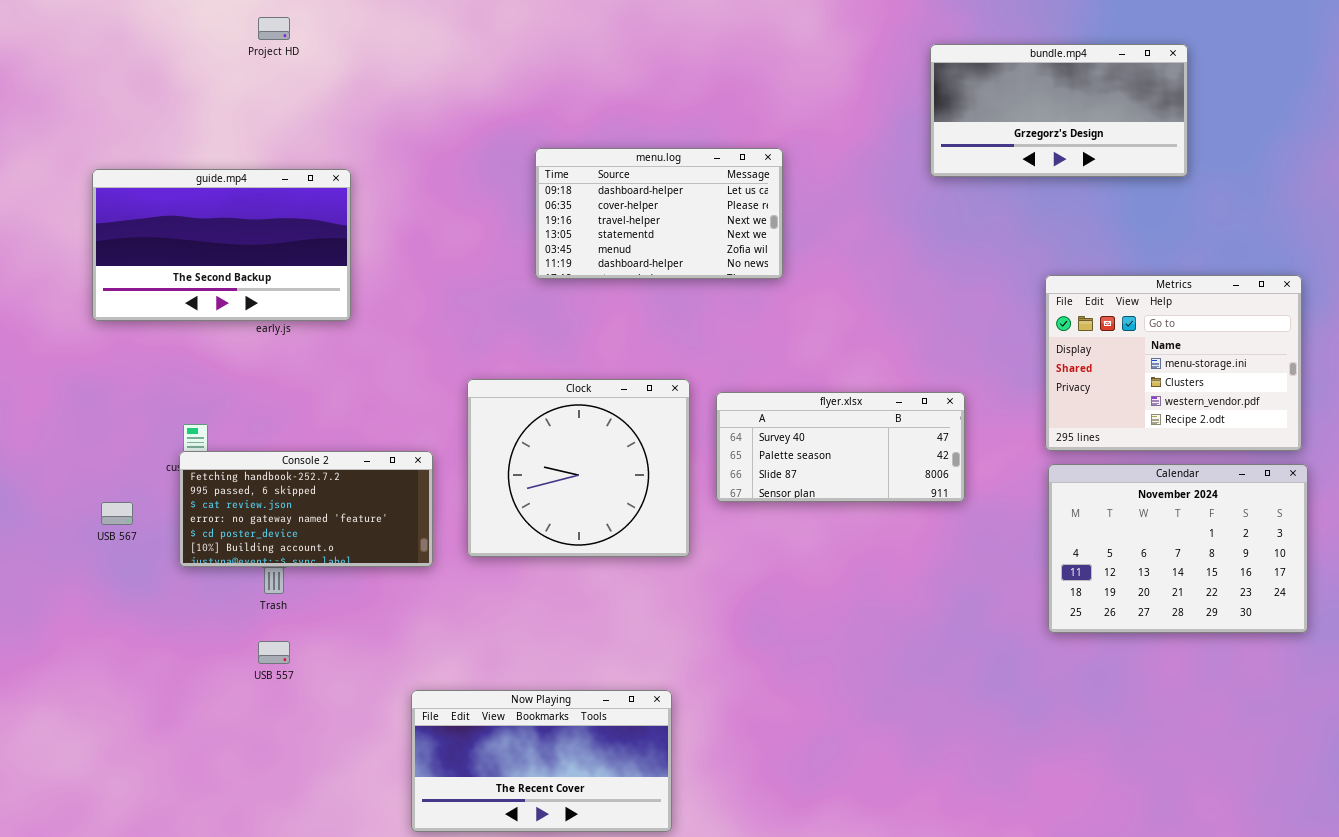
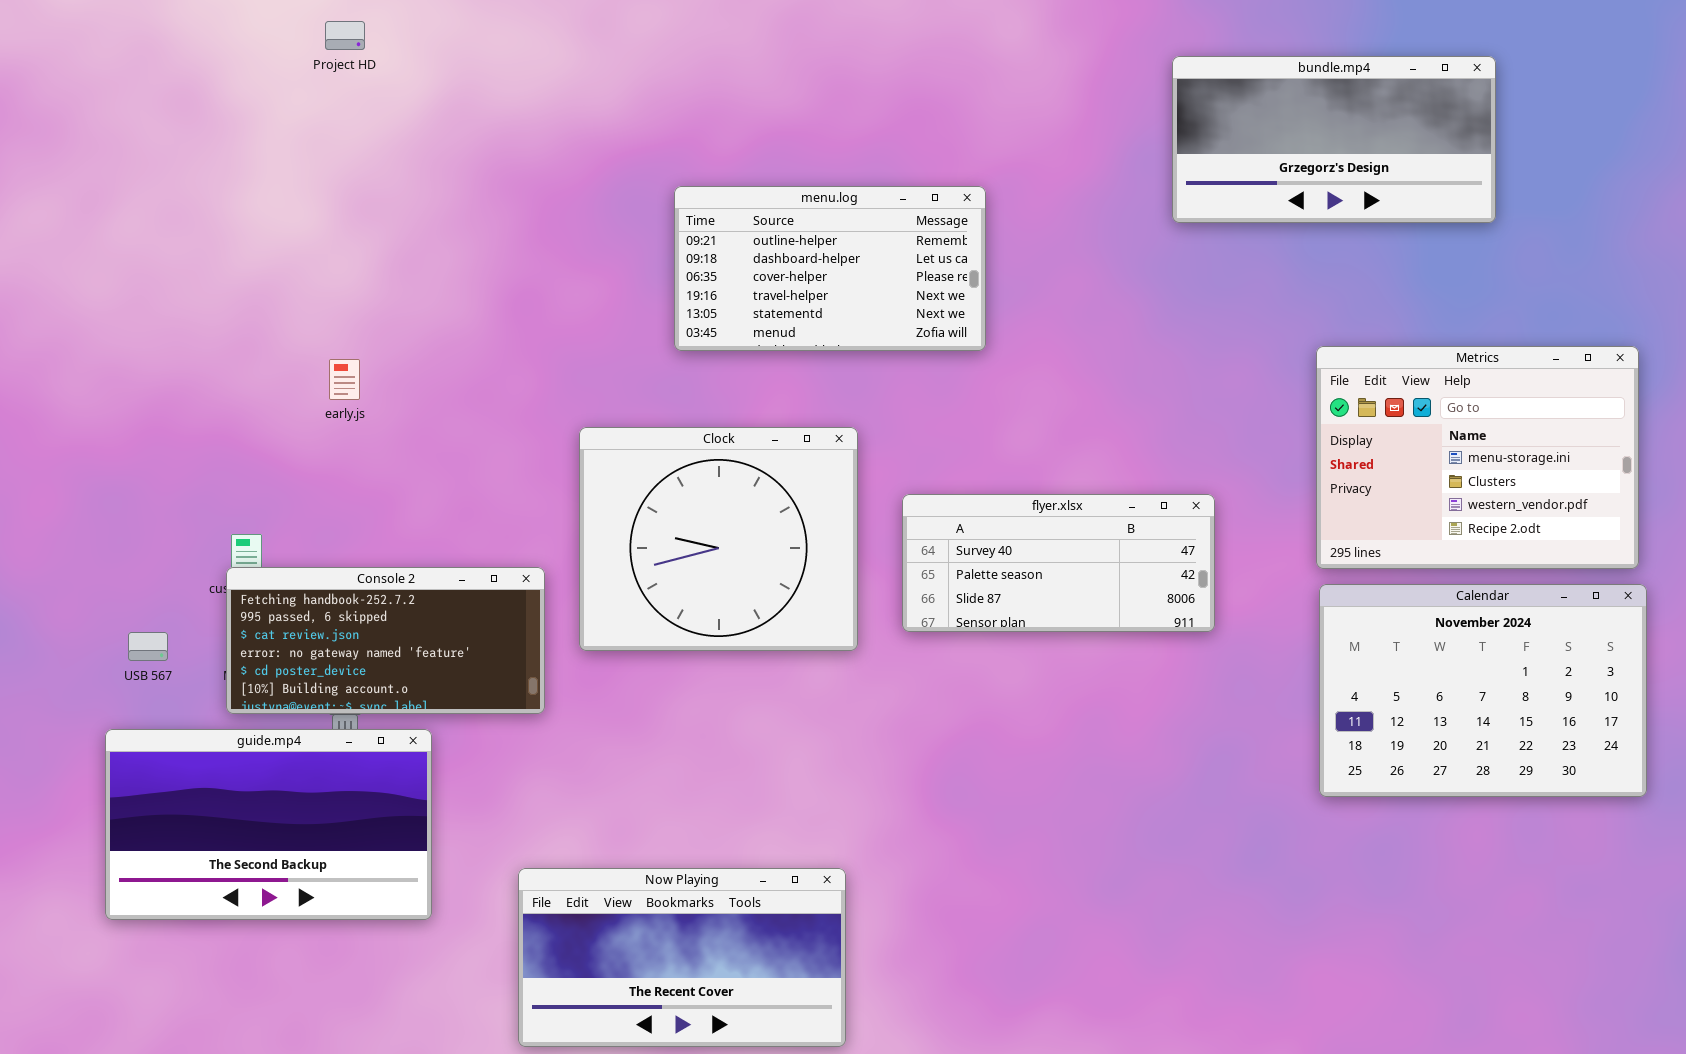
menu.log: [535,148,783,279] -> [674,186,986,351], scrolled up 1 row
guide.mp4: [92,169,351,321] -> [105,729,432,920], moved
Clock: [467,379,690,557] -> [579,427,858,651], moved

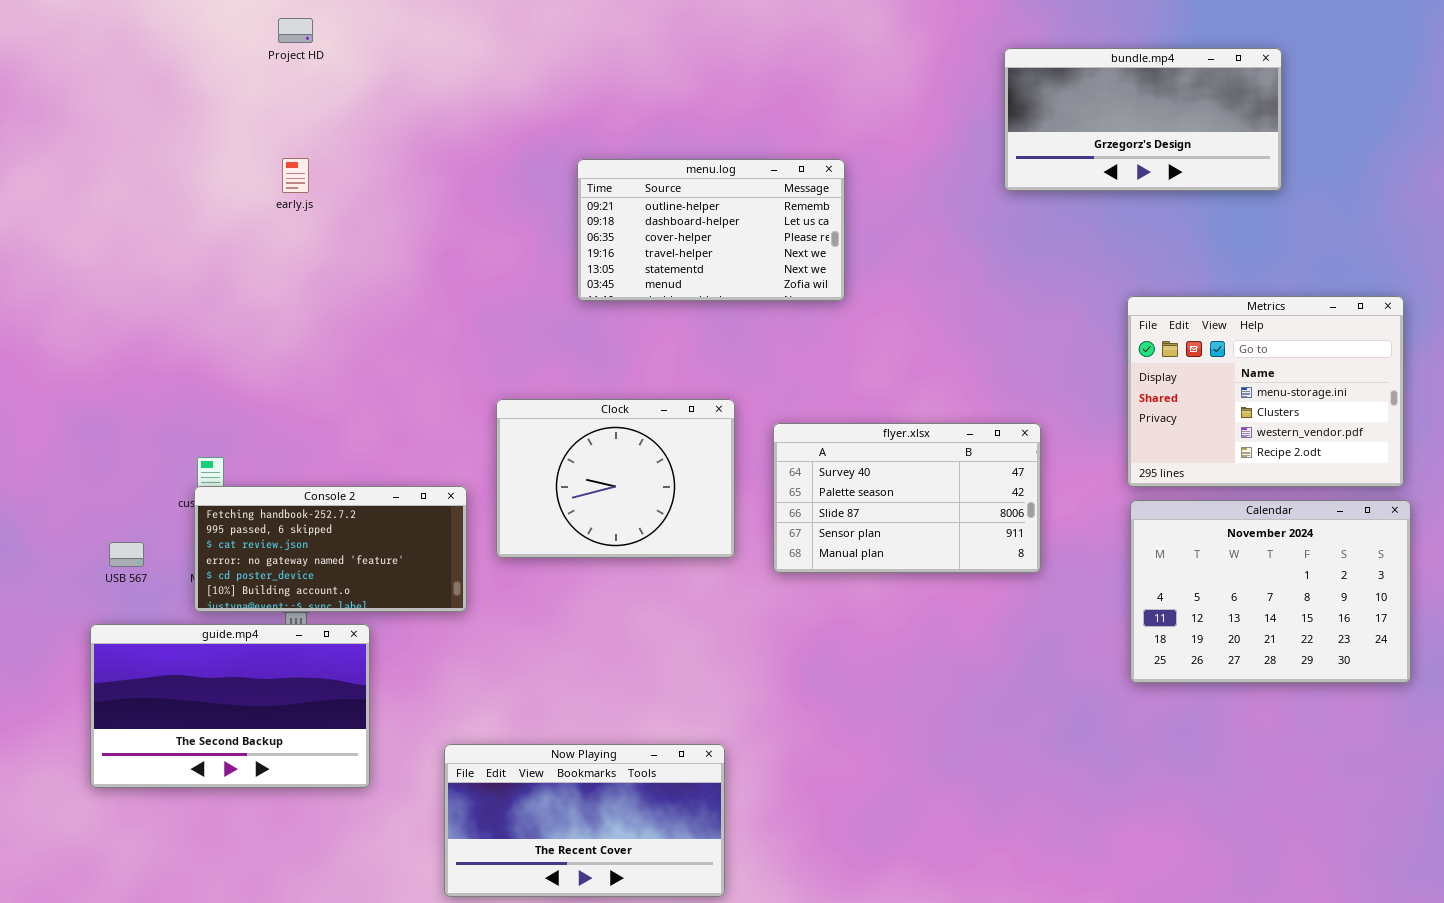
early.js: [329,359,360,400] -> [282,158,309,193], moved
Clock: [579,427,858,651] -> [496,399,735,558], resized
flyer.xlsx: [902,494,1215,632] -> [773,423,1041,573], resized

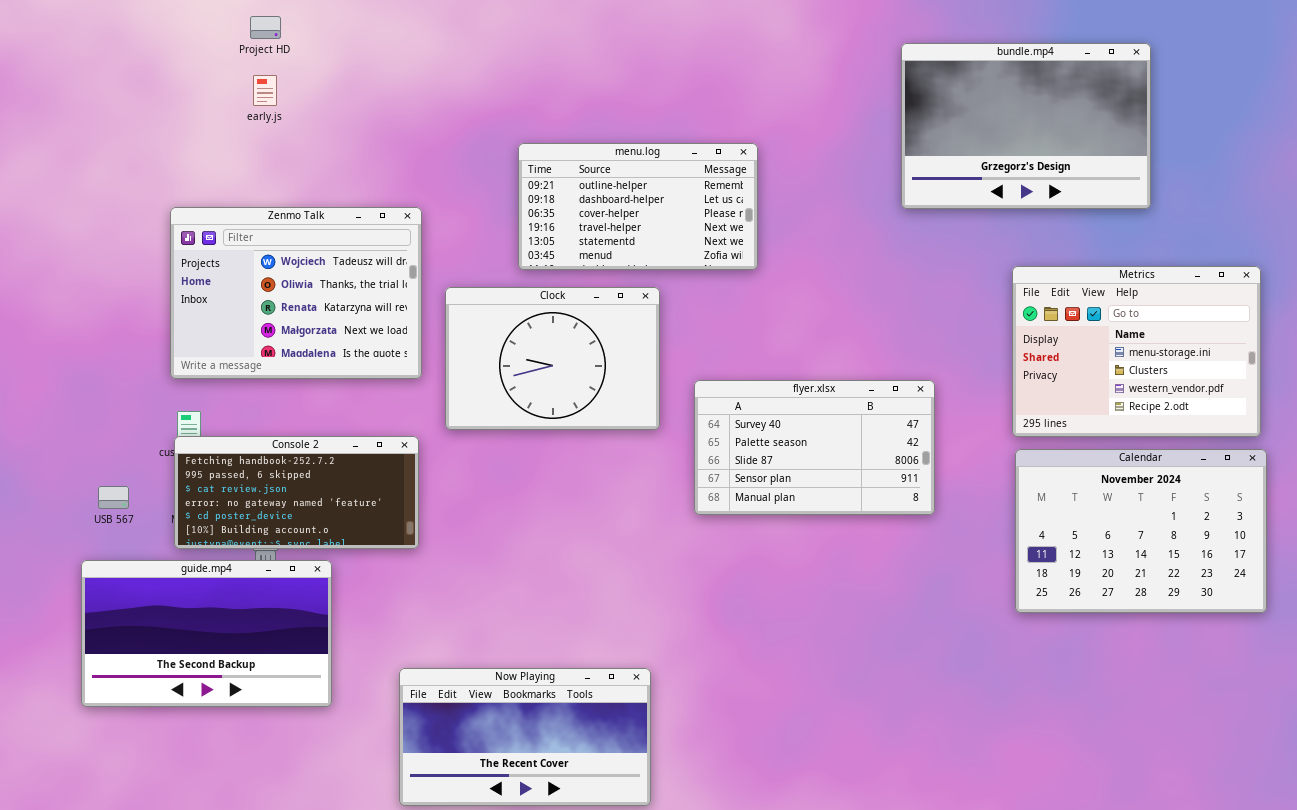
bundle.mp4: [1004,48,1282,191] -> [901,43,1151,209], resized
early.js: [282,158,309,193] -> [253,75,277,106], moved
Zenmo Talk: none -> [170,207,422,379], opened
Clock: [496,399,735,558] -> [445,287,660,430], moved

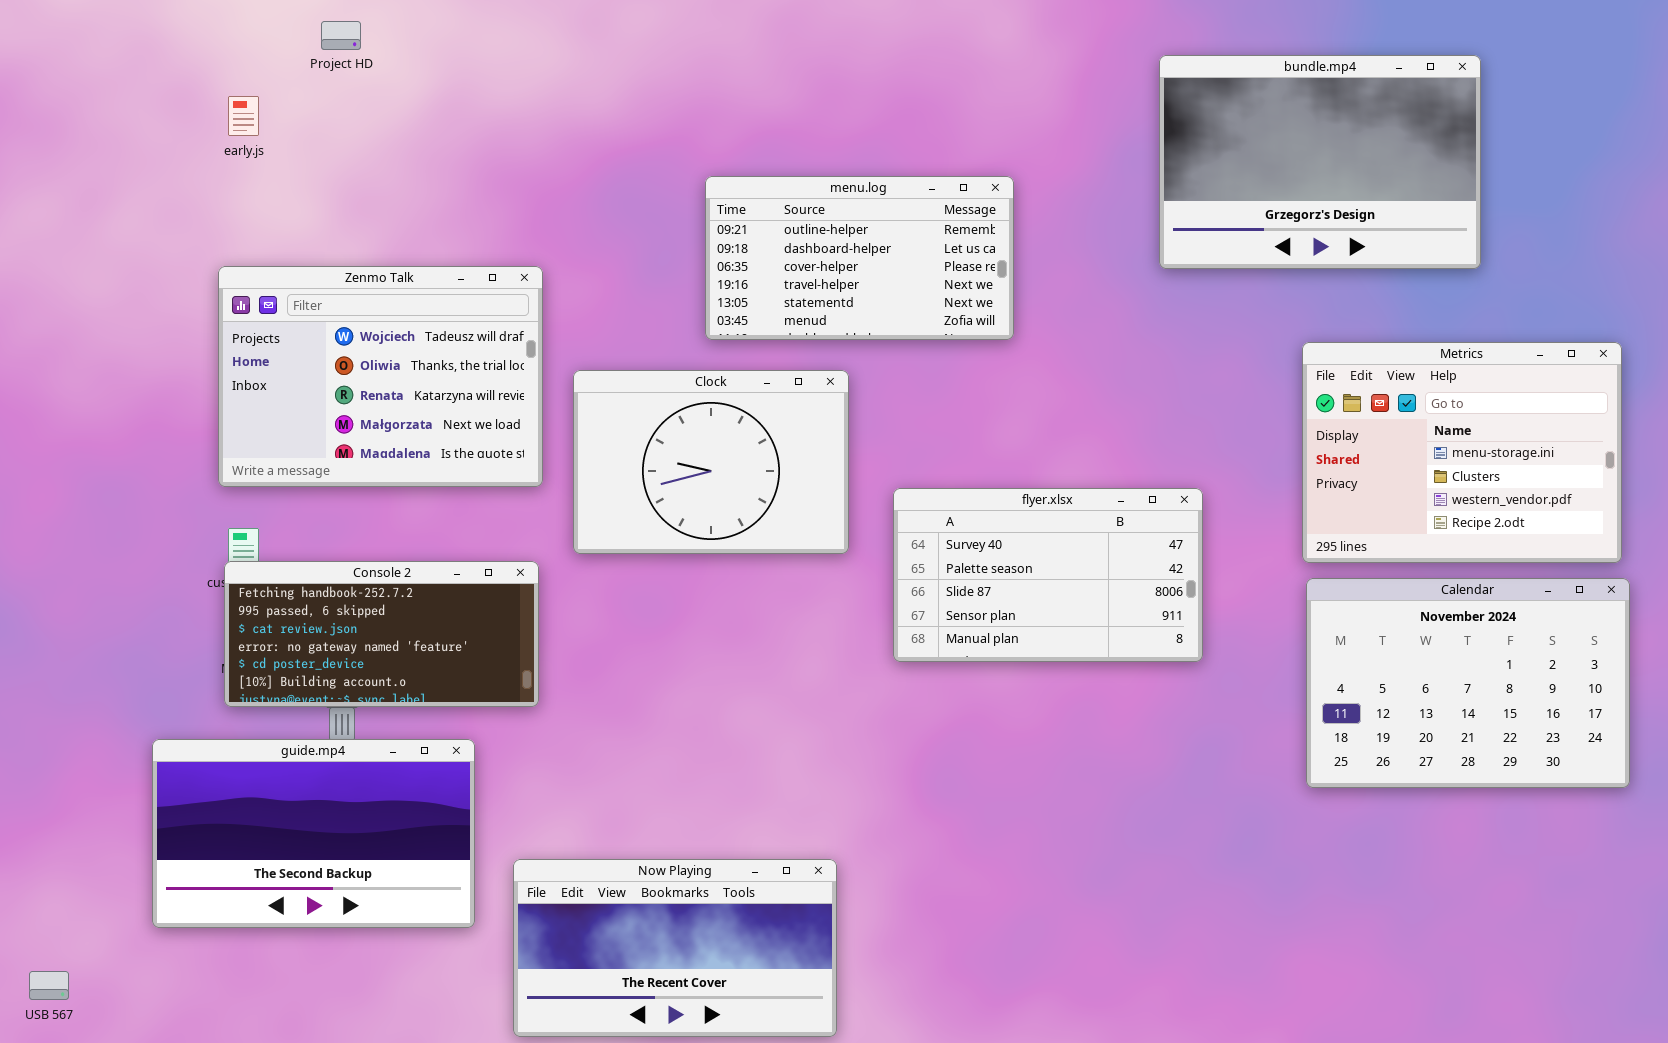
early.js: [253,75,277,106] -> [228,96,259,136], moved
menu.log: [518,143,758,270] -> [705,176,1014,340], moved
USB 567: [98,486,129,509] -> [29,971,69,1000], moved
guide.mp4: [81,560,332,707] -> [152,739,475,928], moved

